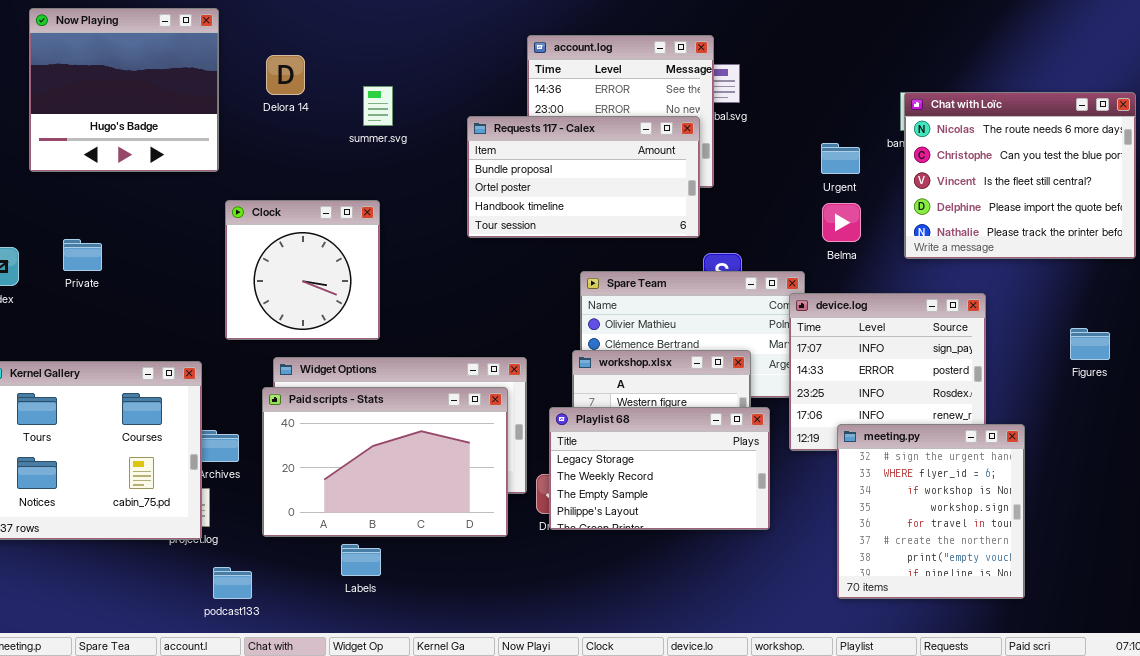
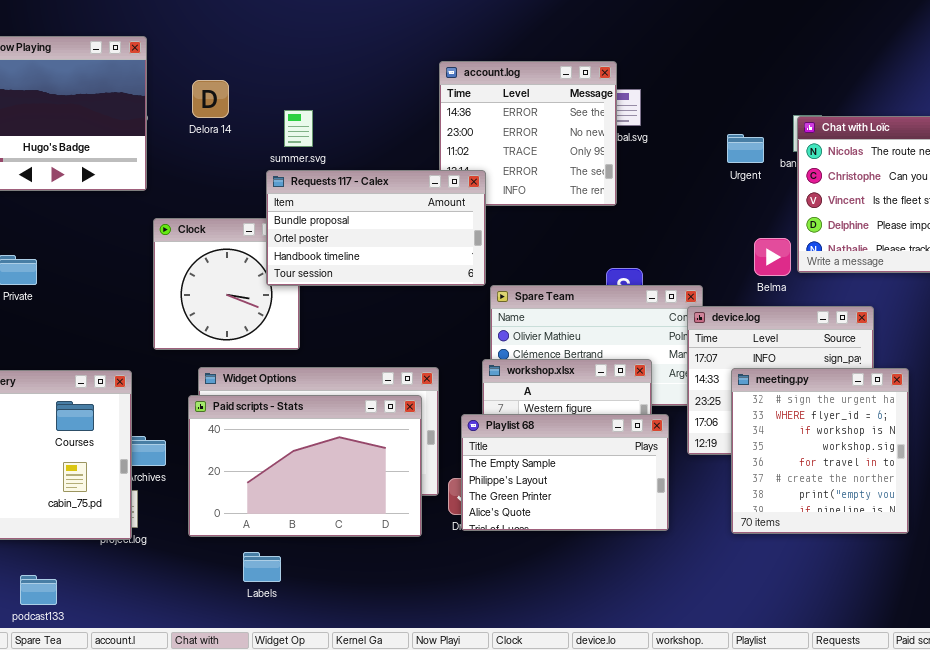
Requests 117 - Calex: [467,116,700,238] -> [266,170,486,286], moved
Urgent: [821,143,860,174] -> [727,134,764,163], moved
Belma: [822,203,861,242] -> [754,238,791,276], moved
Playlist 68: [549,407,770,530] -> [461,414,669,531], scrolled down 2 rows
meeting.py: [837,424,1025,599] -> [731,368,909,534], moved
Labels: [341,544,381,576] -> [243,552,281,582], moved
podcast133: [213,567,252,599] -> [20,575,57,605], moved

